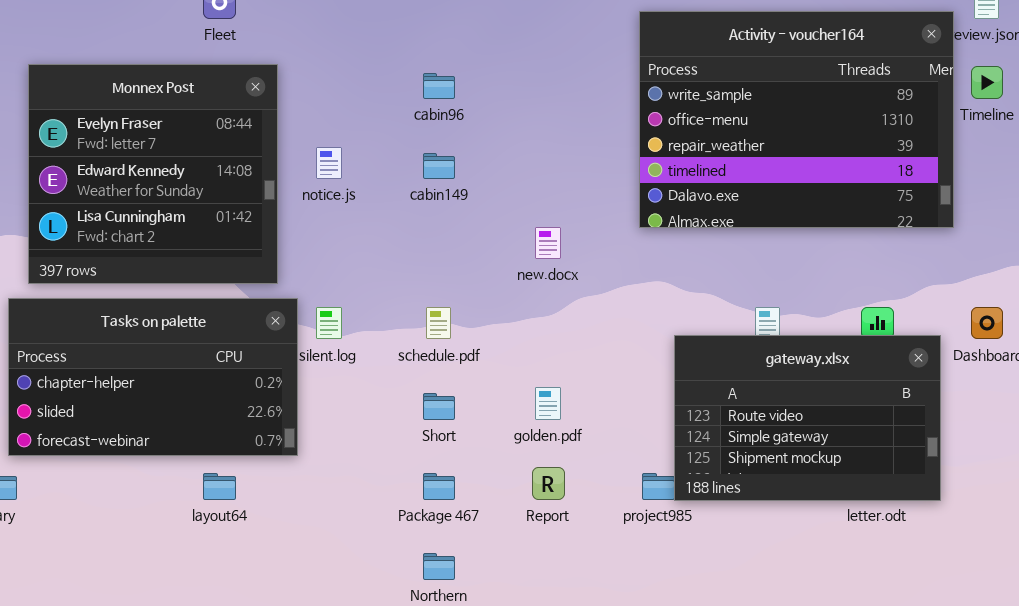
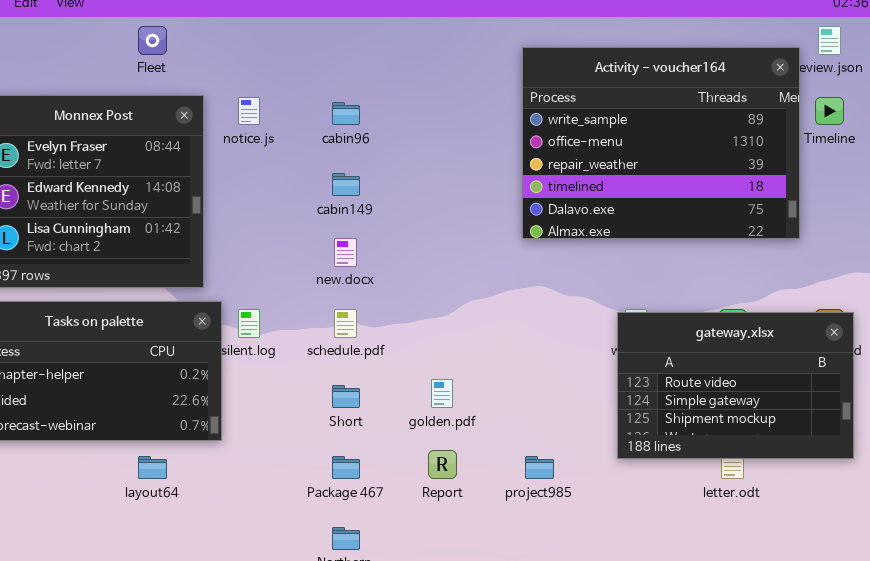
notice.js: [316,147,342,179] -> [238,97,260,125], moved
new.docx: [535,227,561,259] -> [334,238,357,267], moved
gateway.xlsx: [674,335,941,501] -> [617,312,854,459], moved

